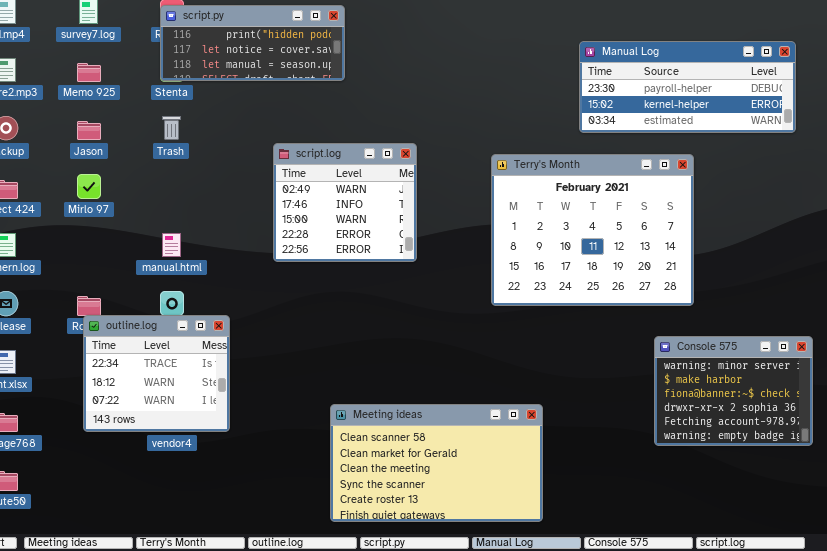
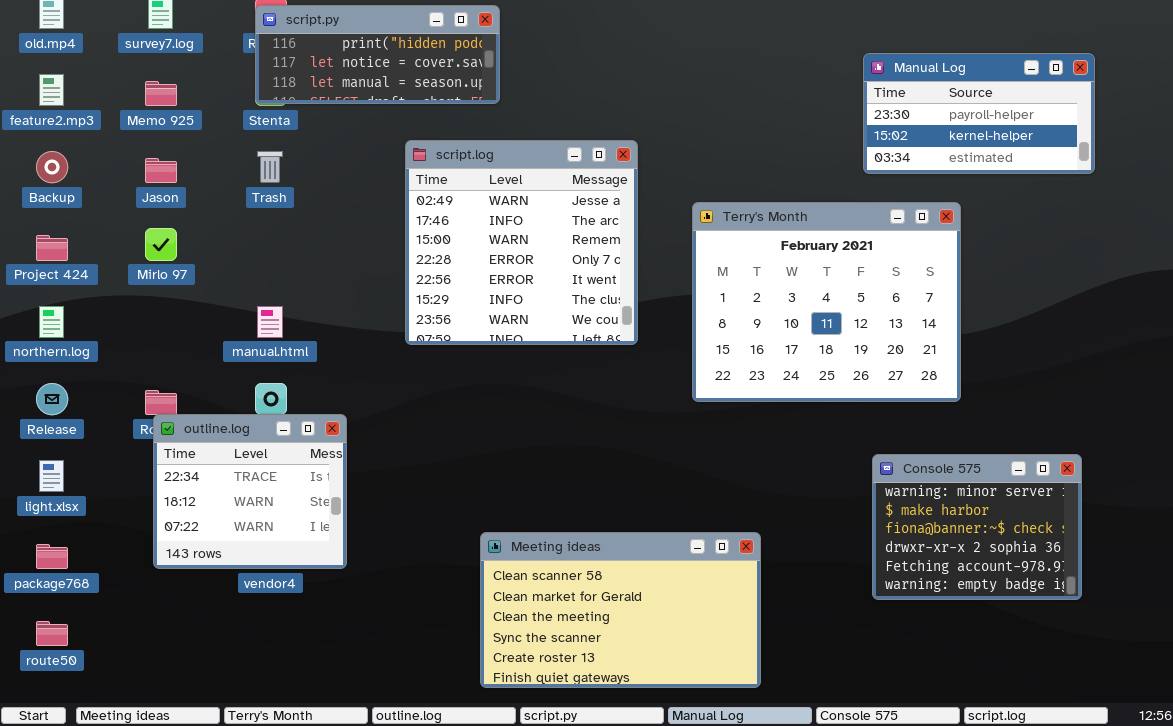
Manual Log: [579,41,796,133] -> [863,53,1095,174], resized
script.log: [273,143,417,262] -> [405,140,638,345], resized
Console 575: [654,336,813,446] -> [872,454,1082,600], moved

